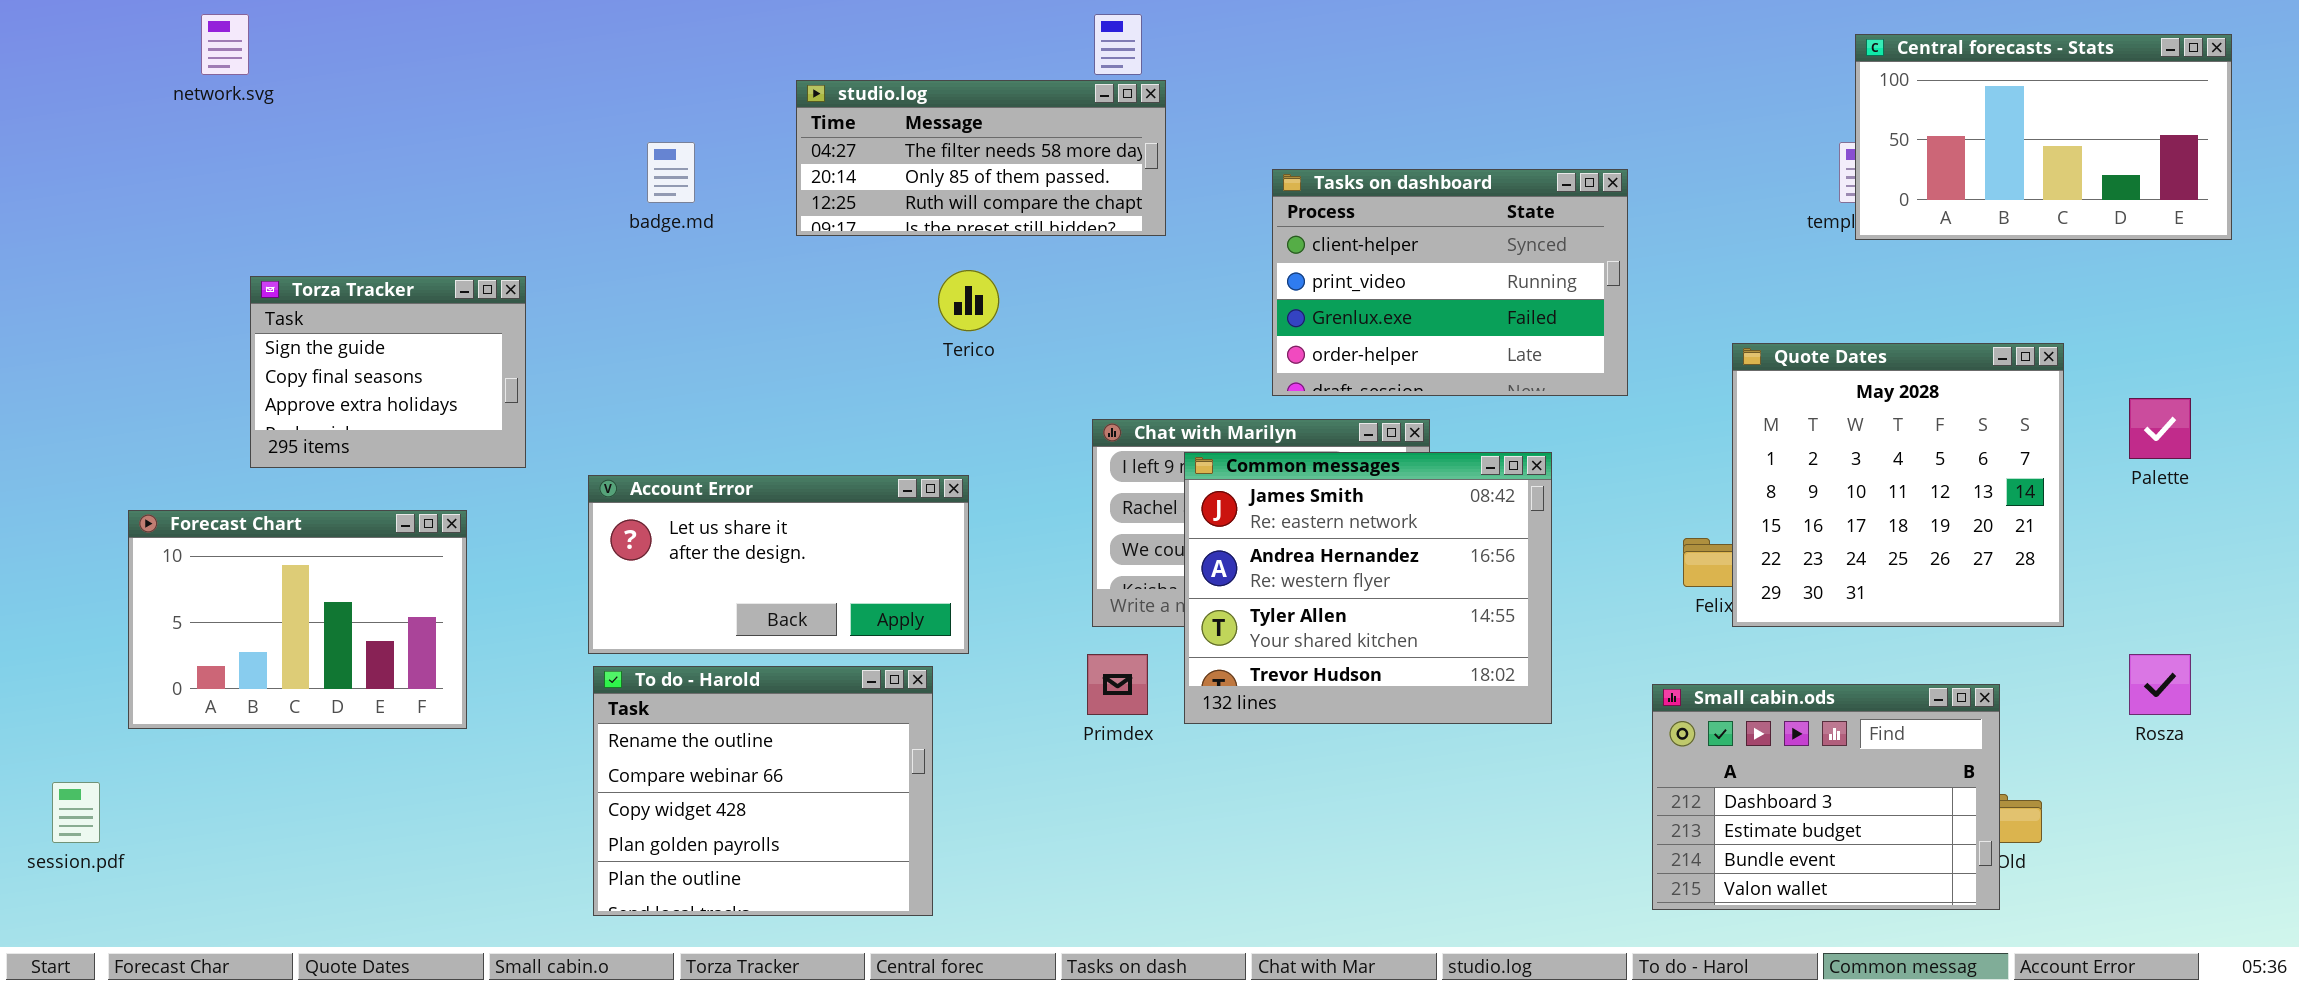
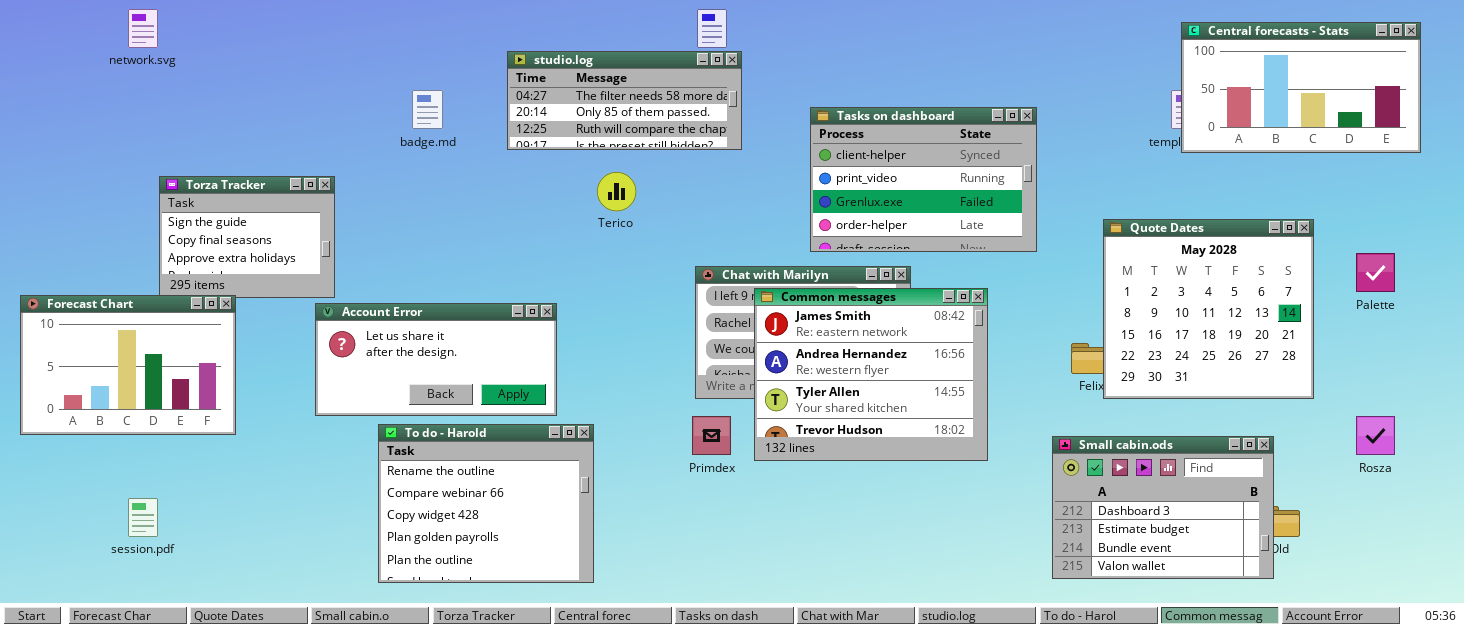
Account Error: [588,475,969,654] -> [315,303,557,416], moved
Forecast Chart: [128,510,467,729] -> [20,295,236,435], moved
session.pdf: [52,782,100,843] -> [128,498,158,537], moved

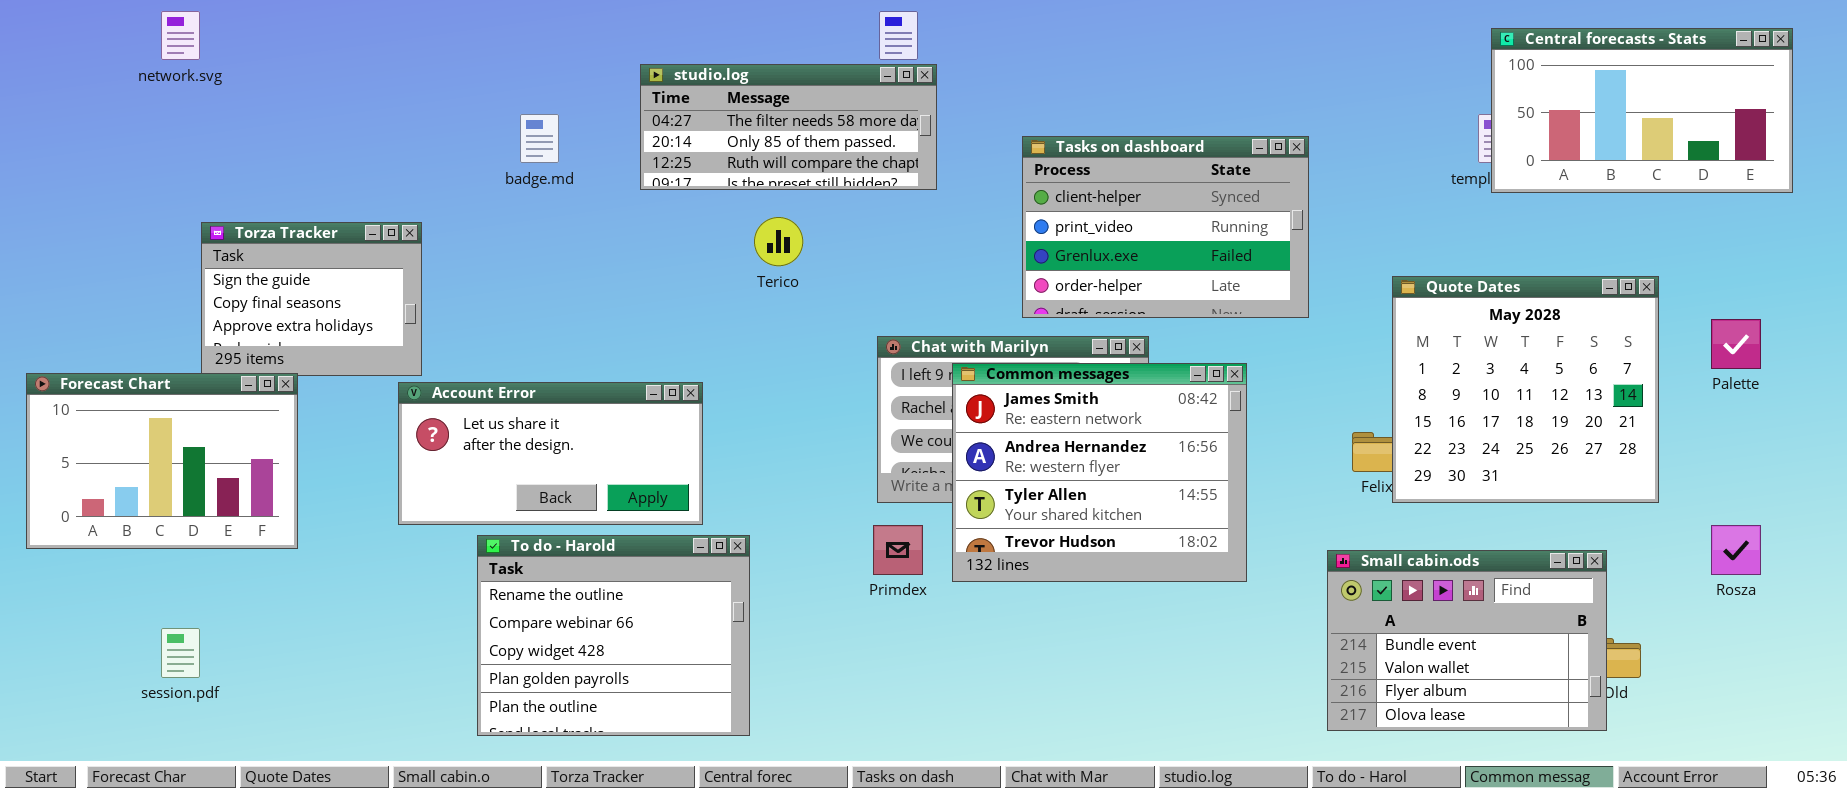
Small cabin.ods: [1052,436,1274,579] -> [1327,550,1607,731], scrolled down 2 rows

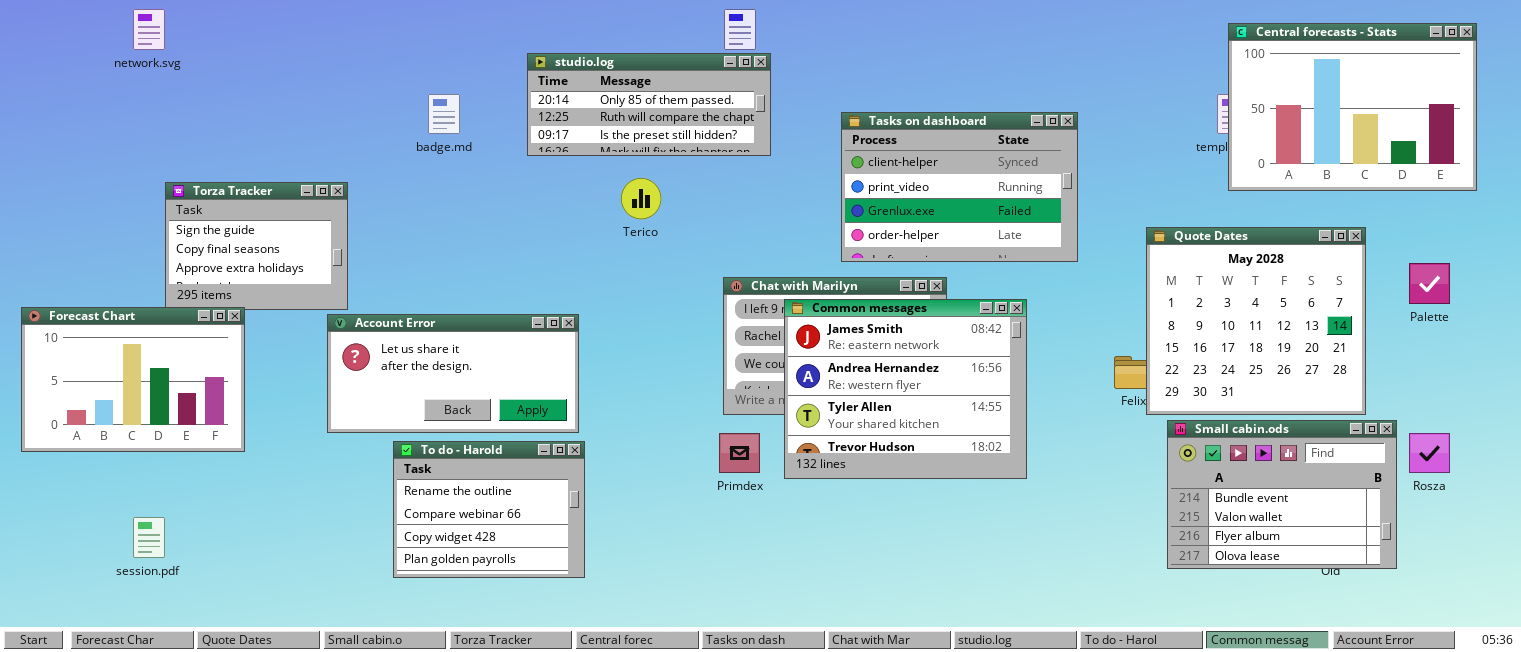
Central forecasts - Stats: [1491,28,1793,193] -> [1228,23,1477,191], resized
studio.log: [640,64,937,190] -> [527,53,771,156], scrolled down 1 row
To do - Harold: [477,535,750,736] -> [393,441,585,578], resized
Small cabin.ods: [1327,550,1607,731] -> [1167,420,1397,569], moved

